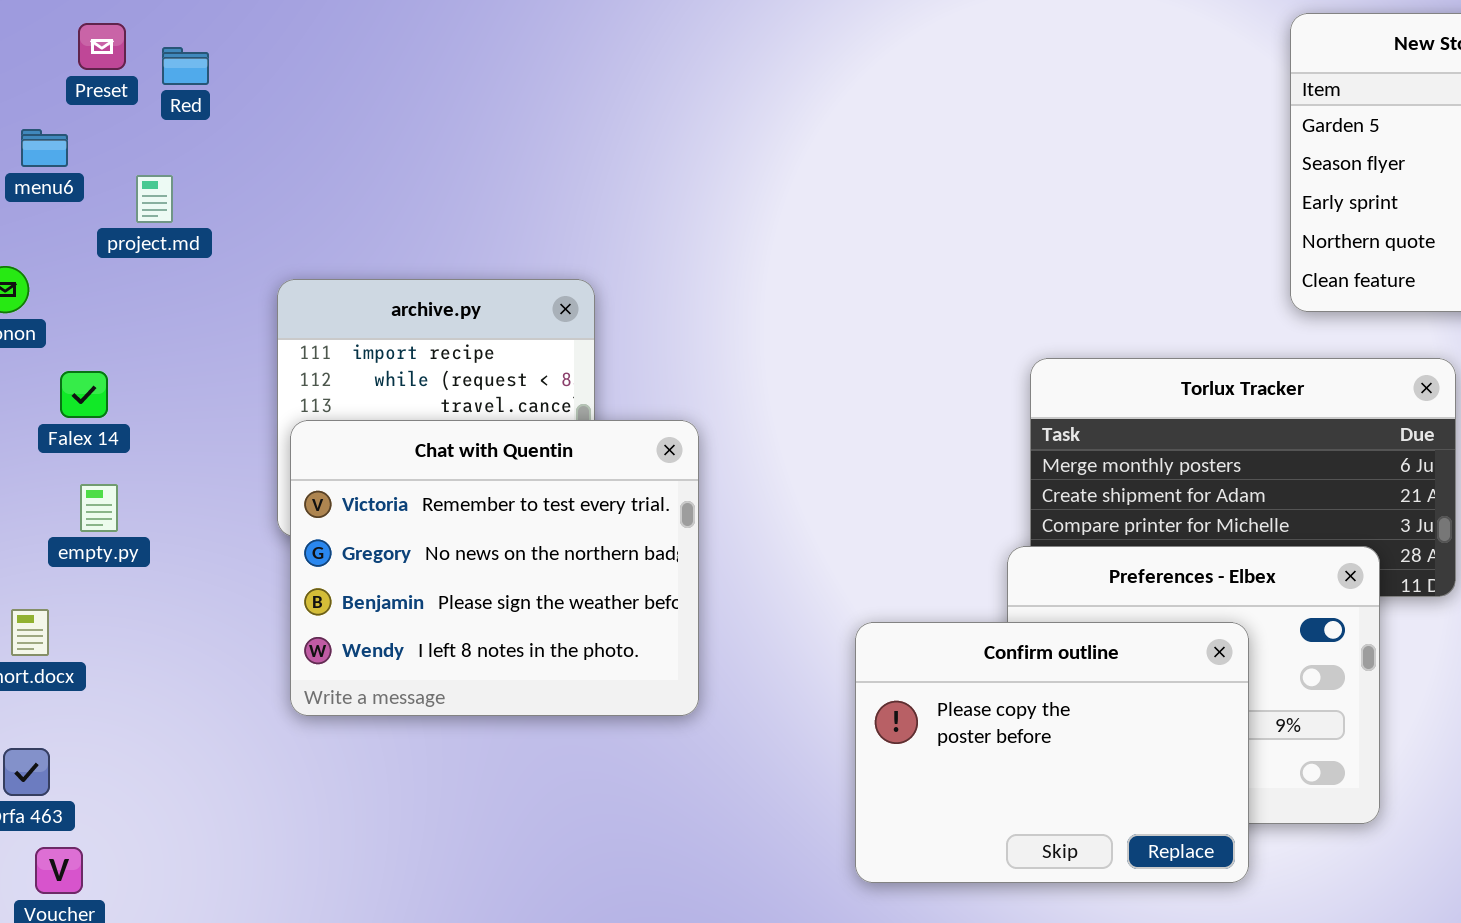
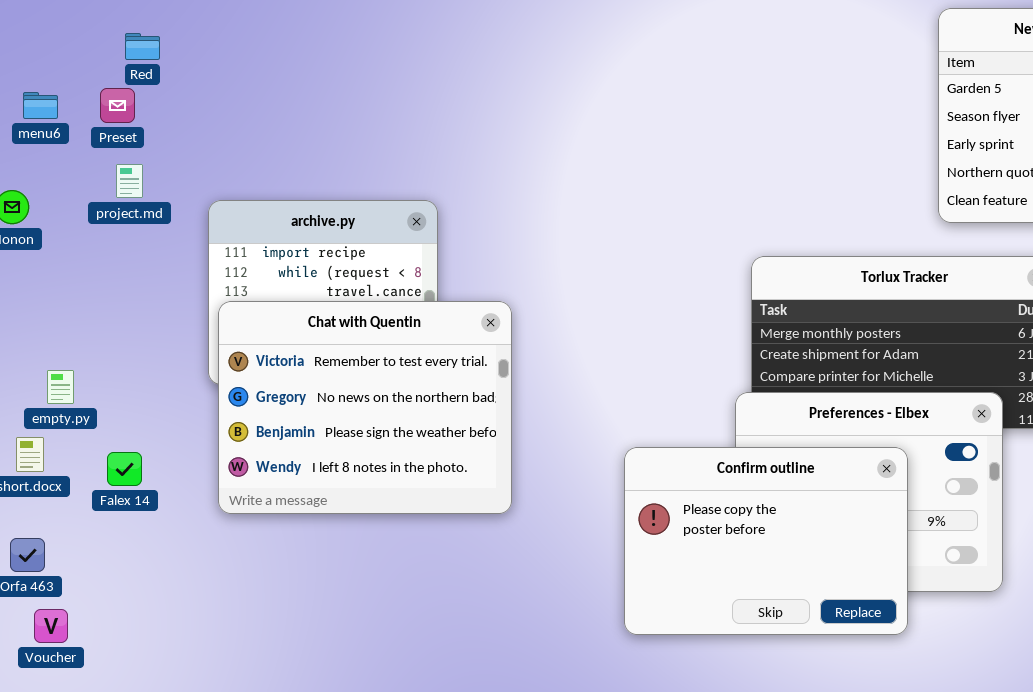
Preset: [78,23,126,70] -> [100,88,135,123], moved
project.md: [136,175,173,223] -> [116,164,143,198], moved
Falex 14: [60,371,108,418] -> [107,452,142,486], moved
empty.py: [80,484,118,532] -> [47,370,74,404], moved

